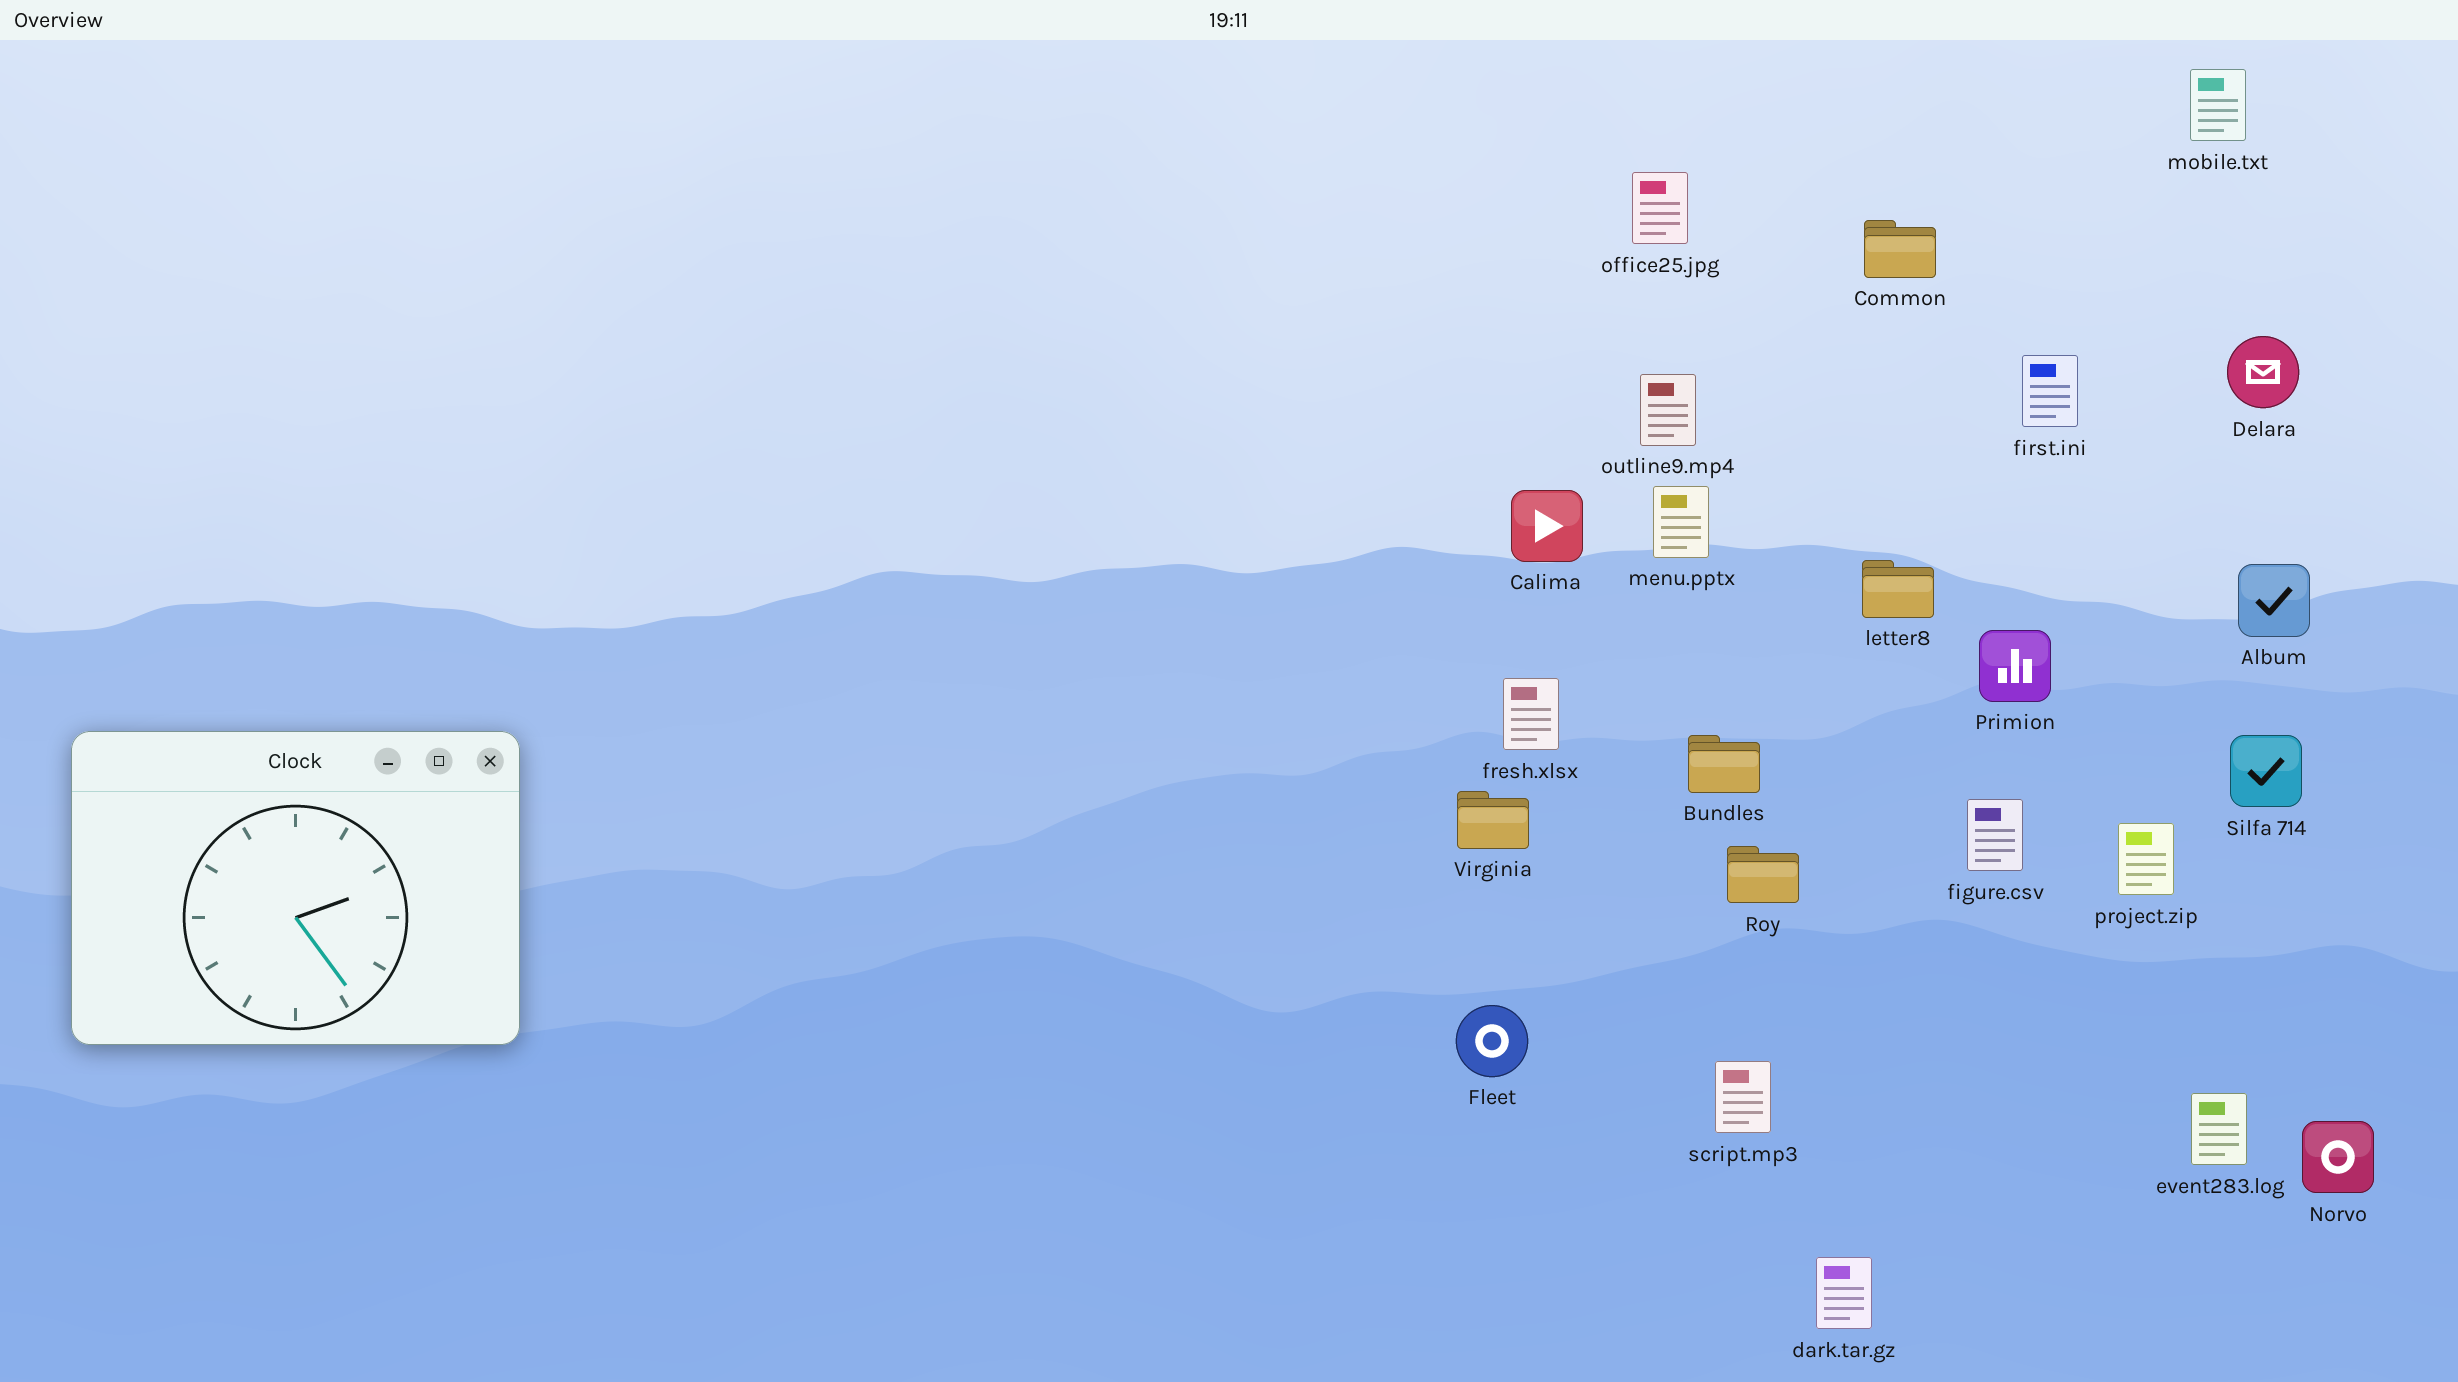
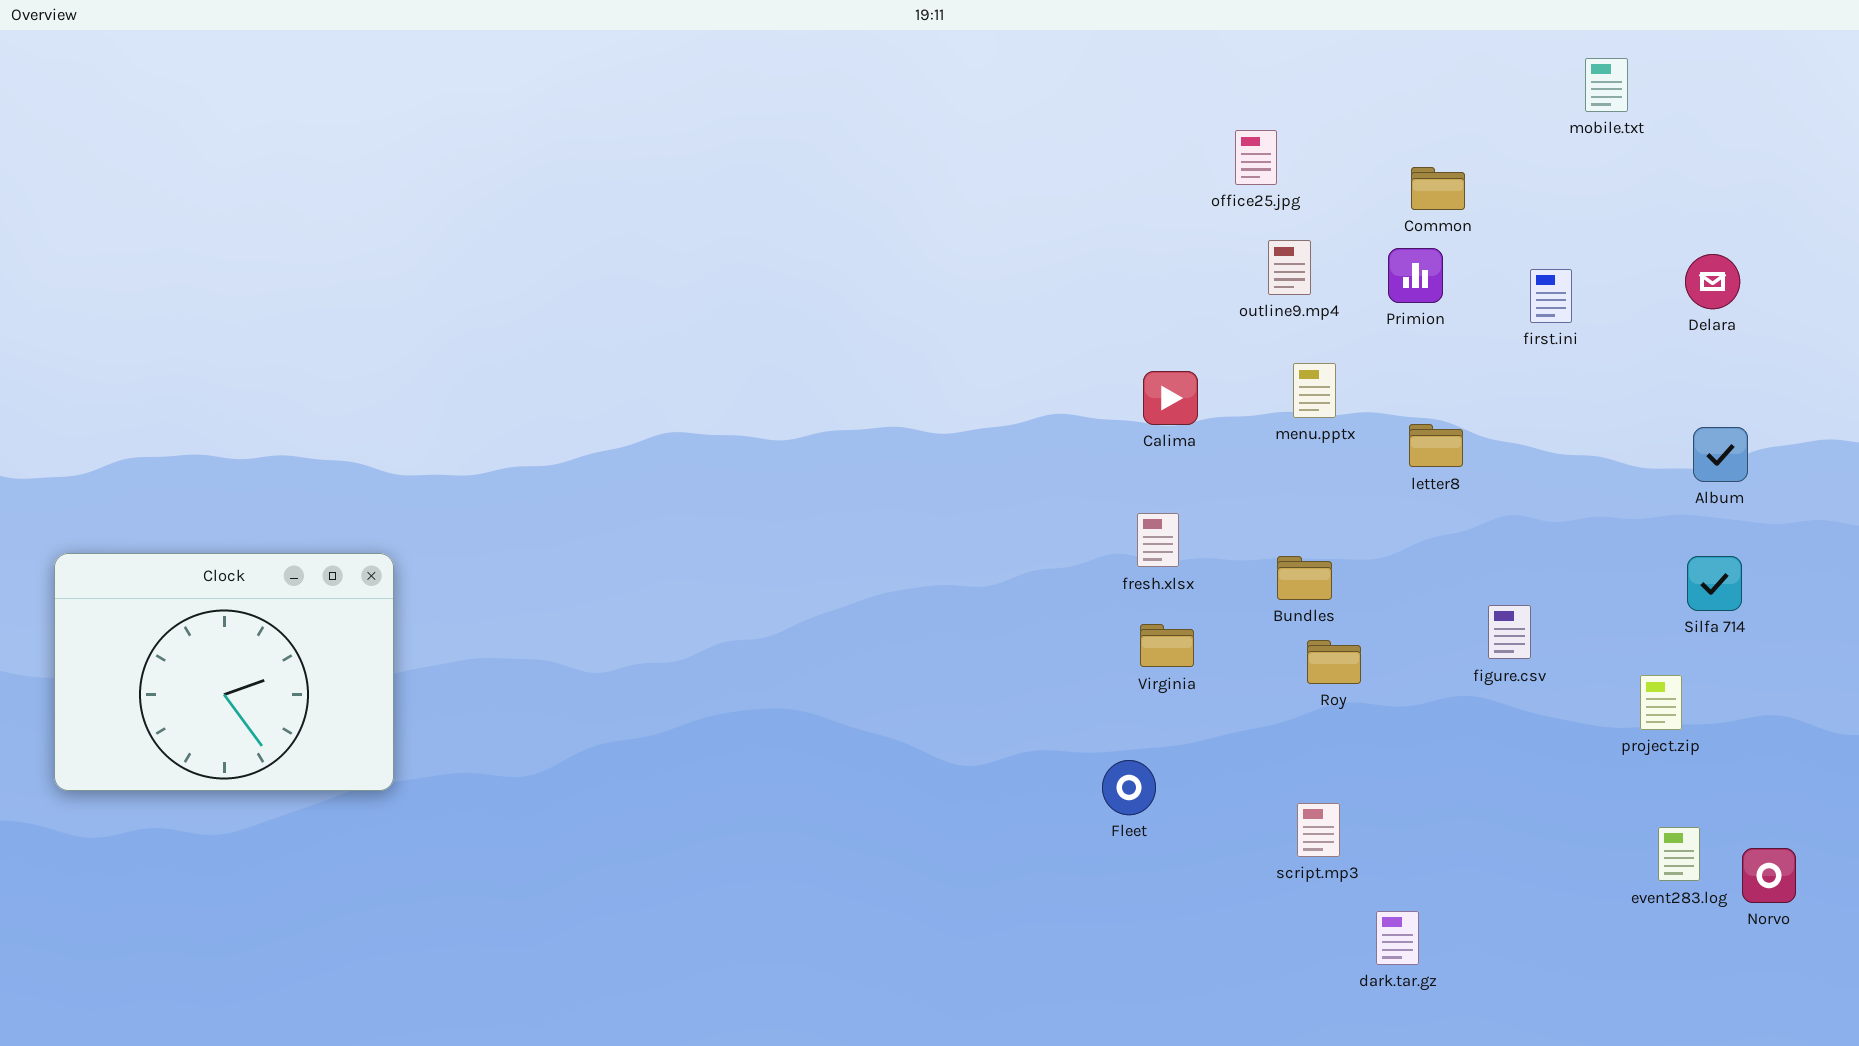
mobile.txt: [2190,69,2246,141] -> [1585,58,1628,112], moved
outline9.mp4: [1640,374,1696,446] -> [1268,240,1311,295], moved
menu.pptx: [1653,486,1709,558] -> [1293,363,1336,418], moved
Primion: [1979,630,2051,702] -> [1388,248,1443,303], moved
Virginia: [1457,791,1529,849] -> [1140,624,1194,667], moved
project.zip: [2118,823,2174,895] -> [1640,675,1682,730], moved
dark.tar.gz: [1816,1257,1872,1329] -> [1376,911,1419,965], moved

